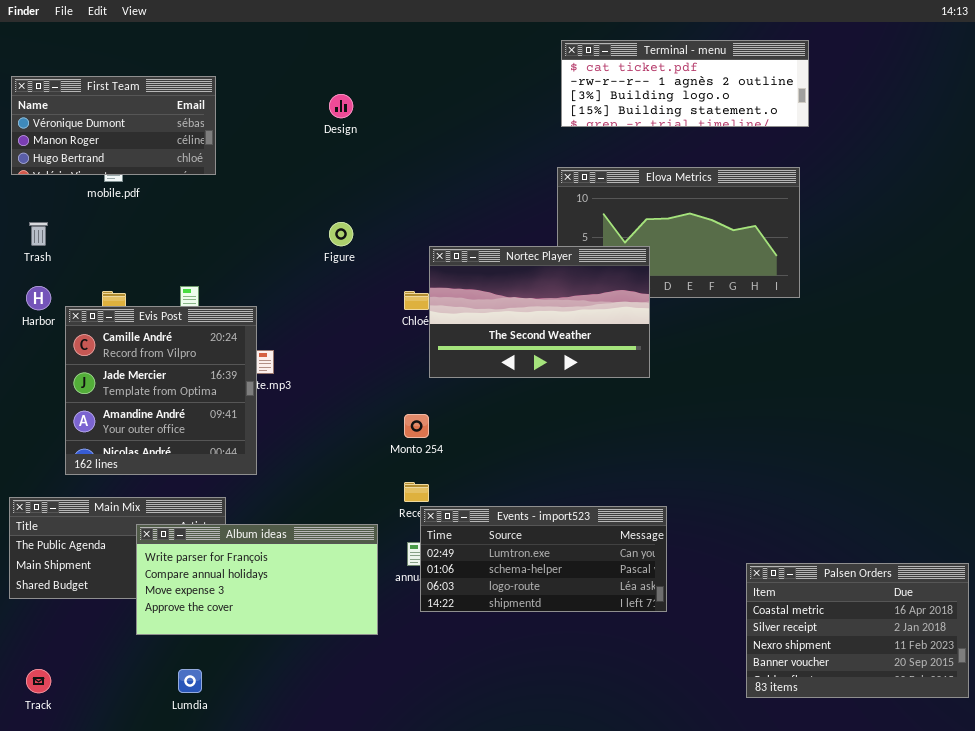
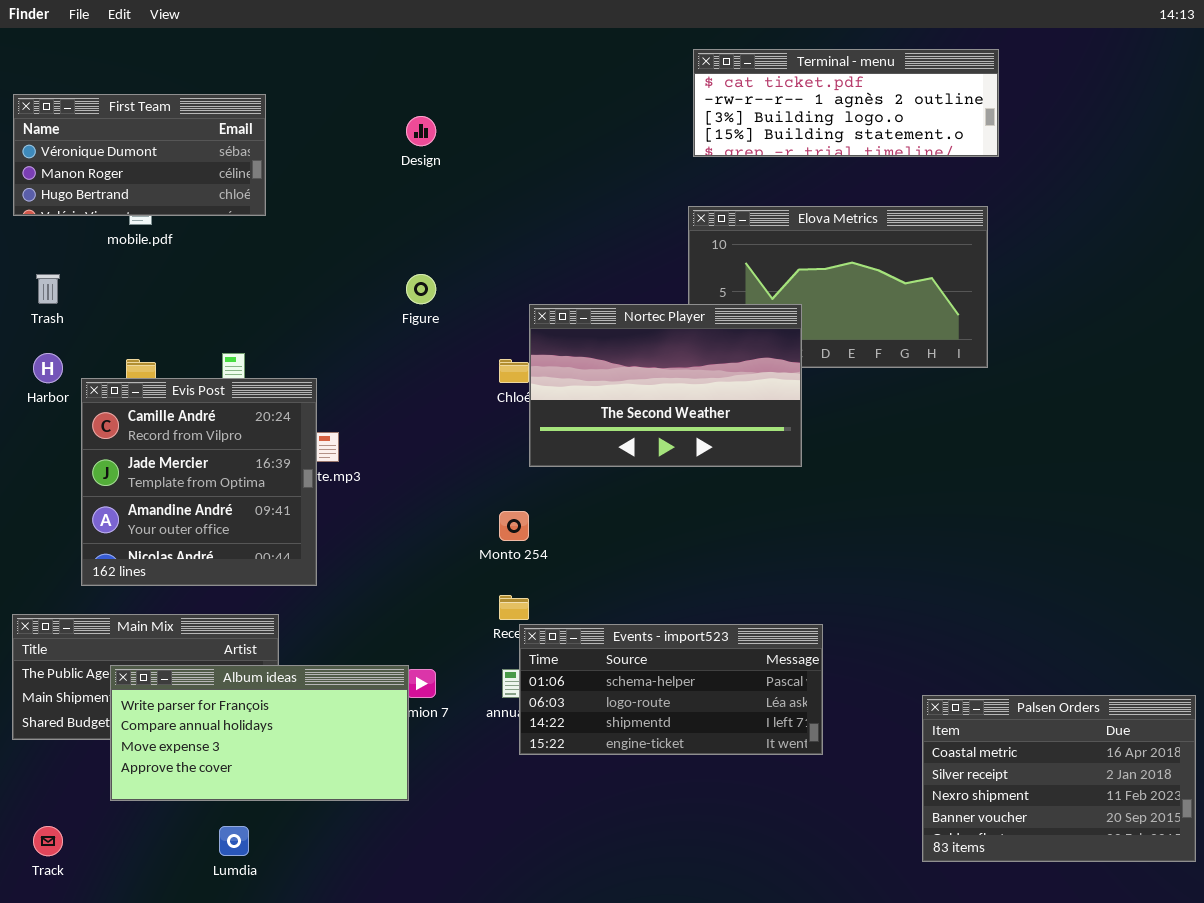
Events - import523: [420,506,667,612] -> [519,624,823,755], scrolled down 1 row
Album ideas: [136,524,378,635] -> [110,665,409,801], moved

